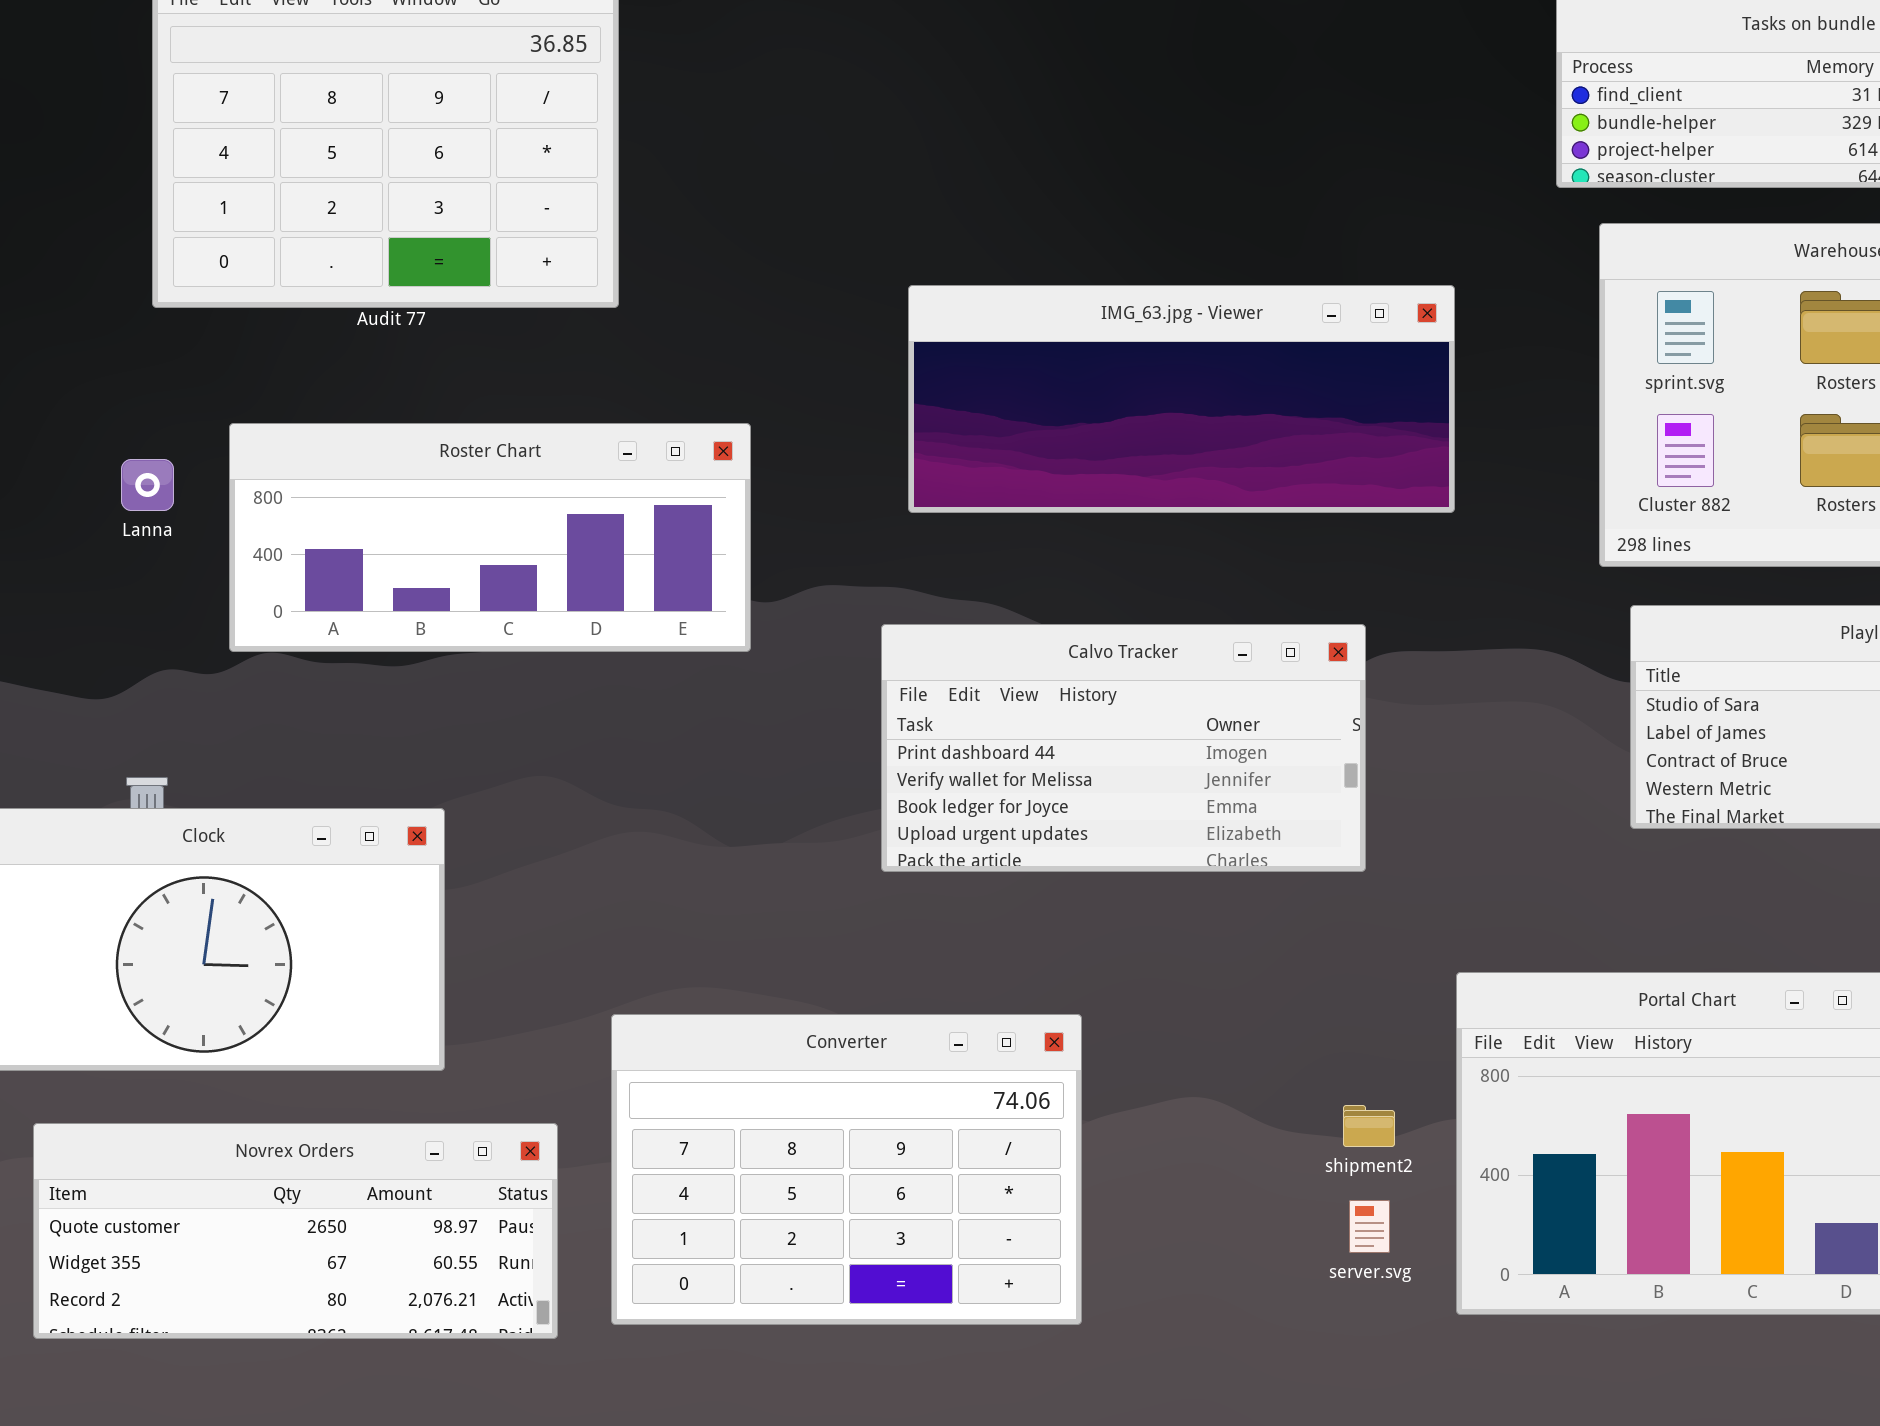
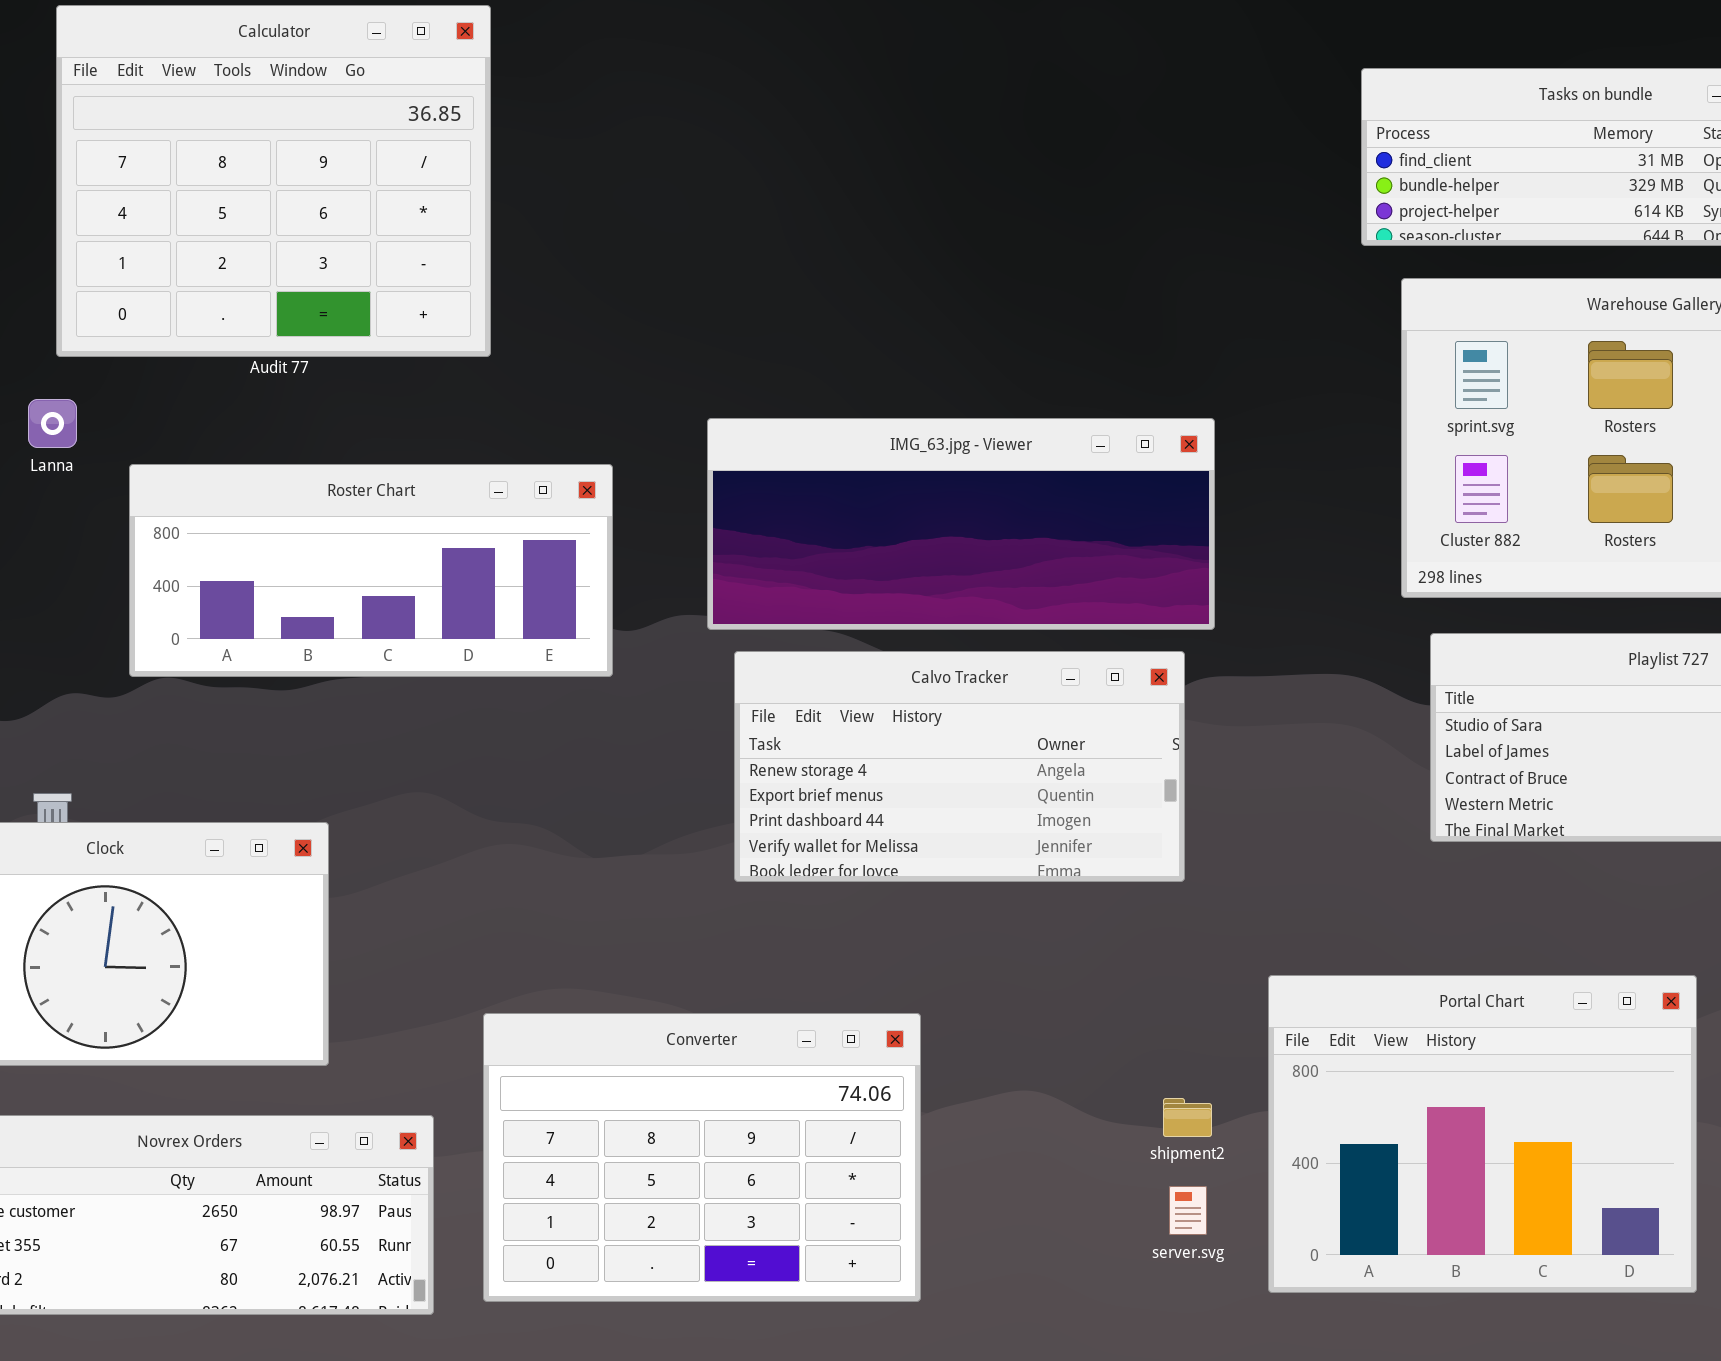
IMG_63.jpg - Viewer: [908,285,1455,513] -> [707,418,1215,630], moved
Lanna: [121,459,174,511] -> [28,399,77,448], moved
Calvo Tracker: [881,624,1366,872] -> [734,651,1185,882], scrolled up 2 rows

